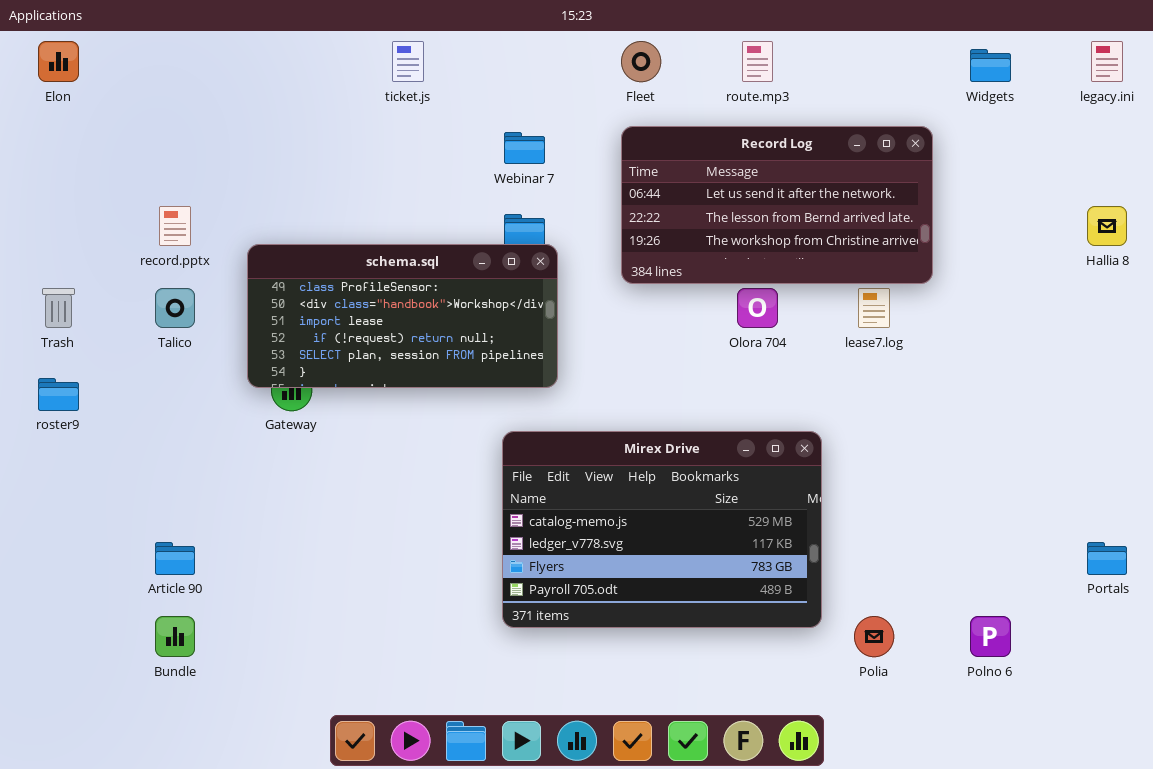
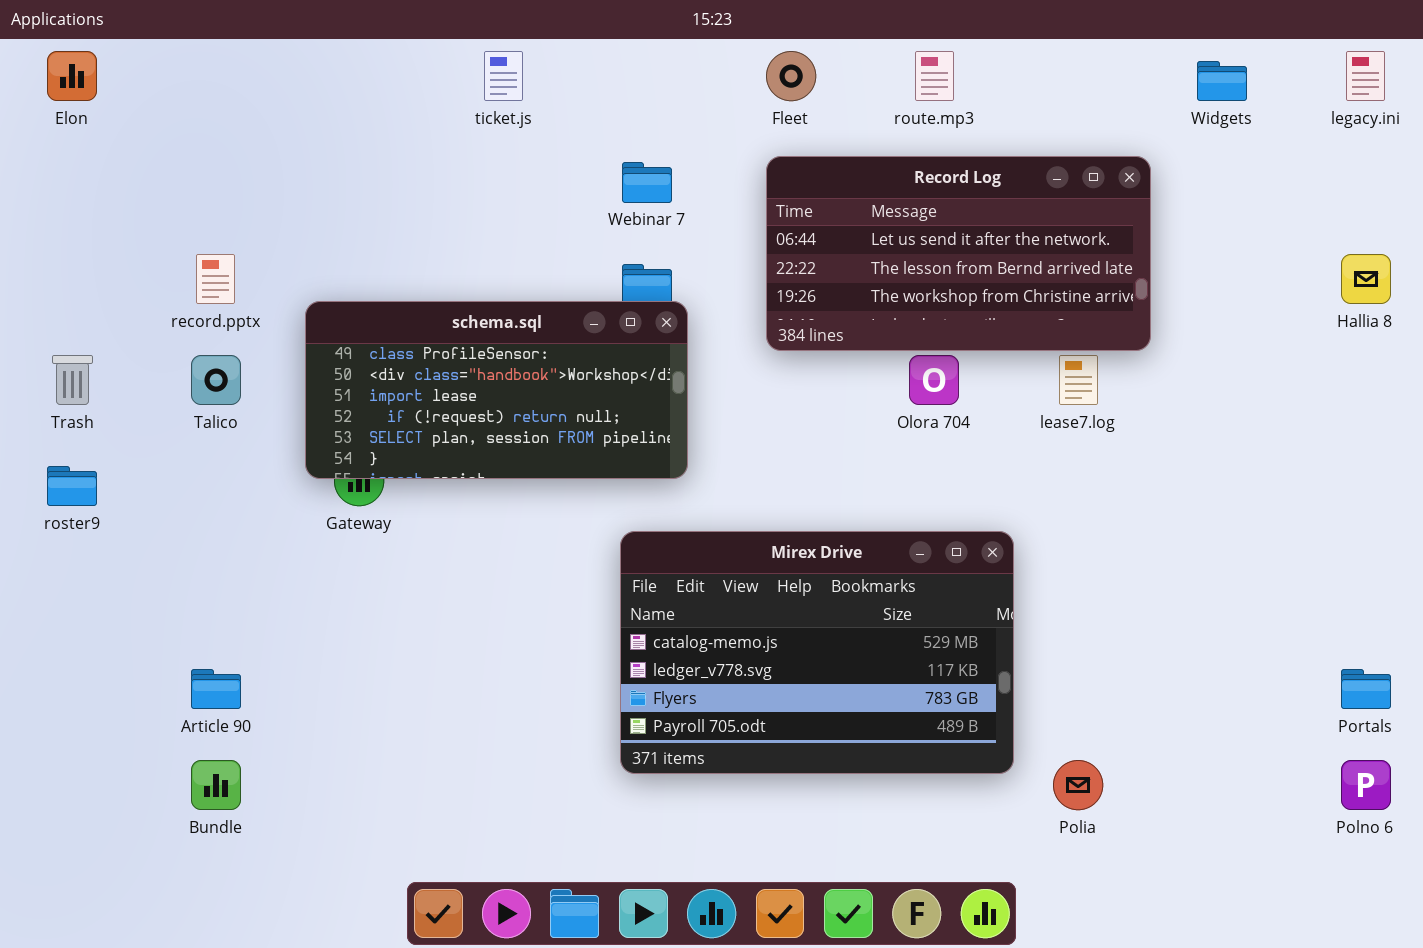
Polno 6: [970,616,1011,657] -> [1341,760,1391,810], moved

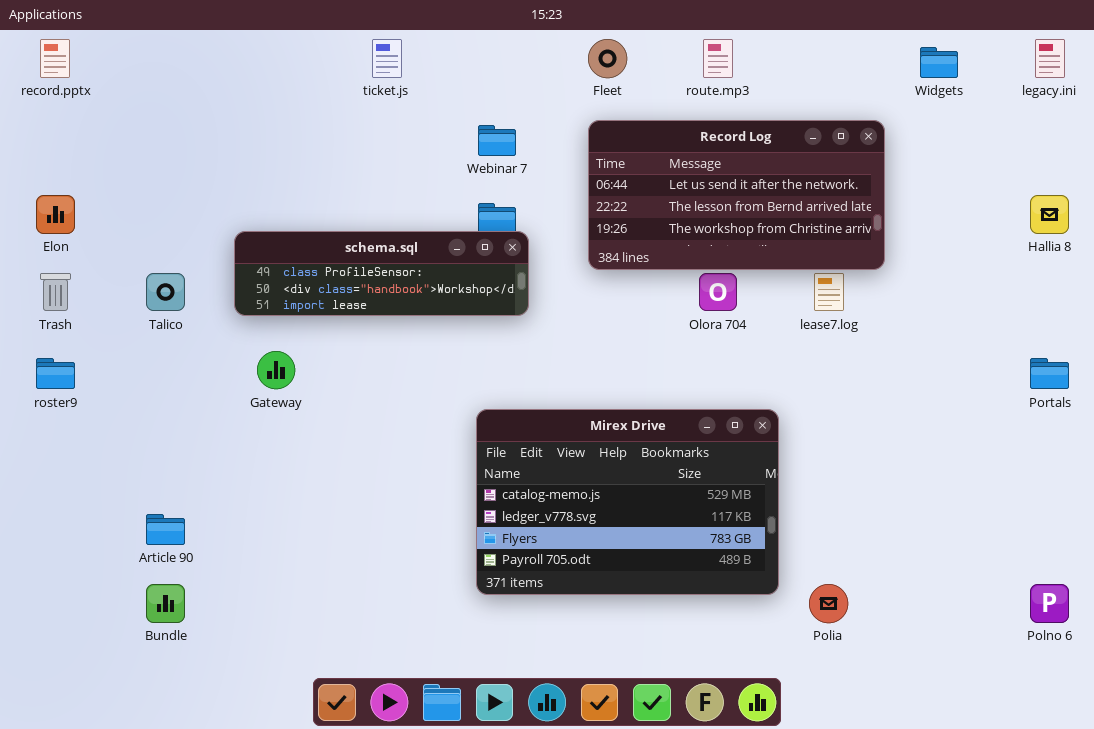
Elon: [47,51,97,101] -> [36,195,75,234], moved
record.pptx: [196,254,235,304] -> [40,39,70,78], moved
schema.sql: [305,301,688,479] -> [234,231,529,316], resized
Portals: [1341,669,1391,709] -> [1030,358,1069,389], moved

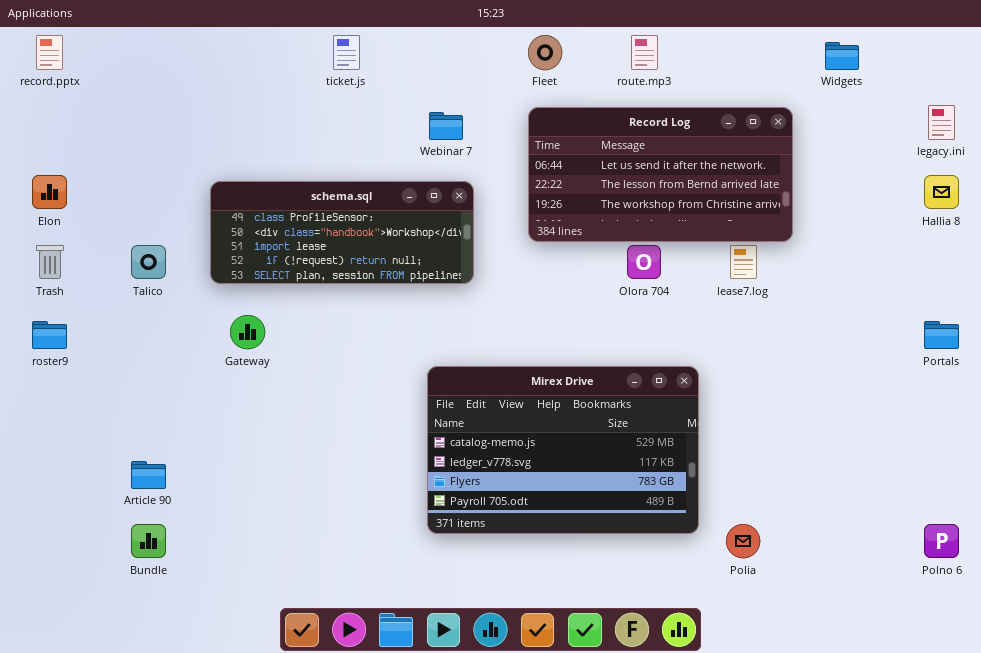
legacy.ini: [1035,39,1065,78] -> [928,105,955,140], moved
schema.sql: [234,231,529,316] -> [210,181,474,284], resized

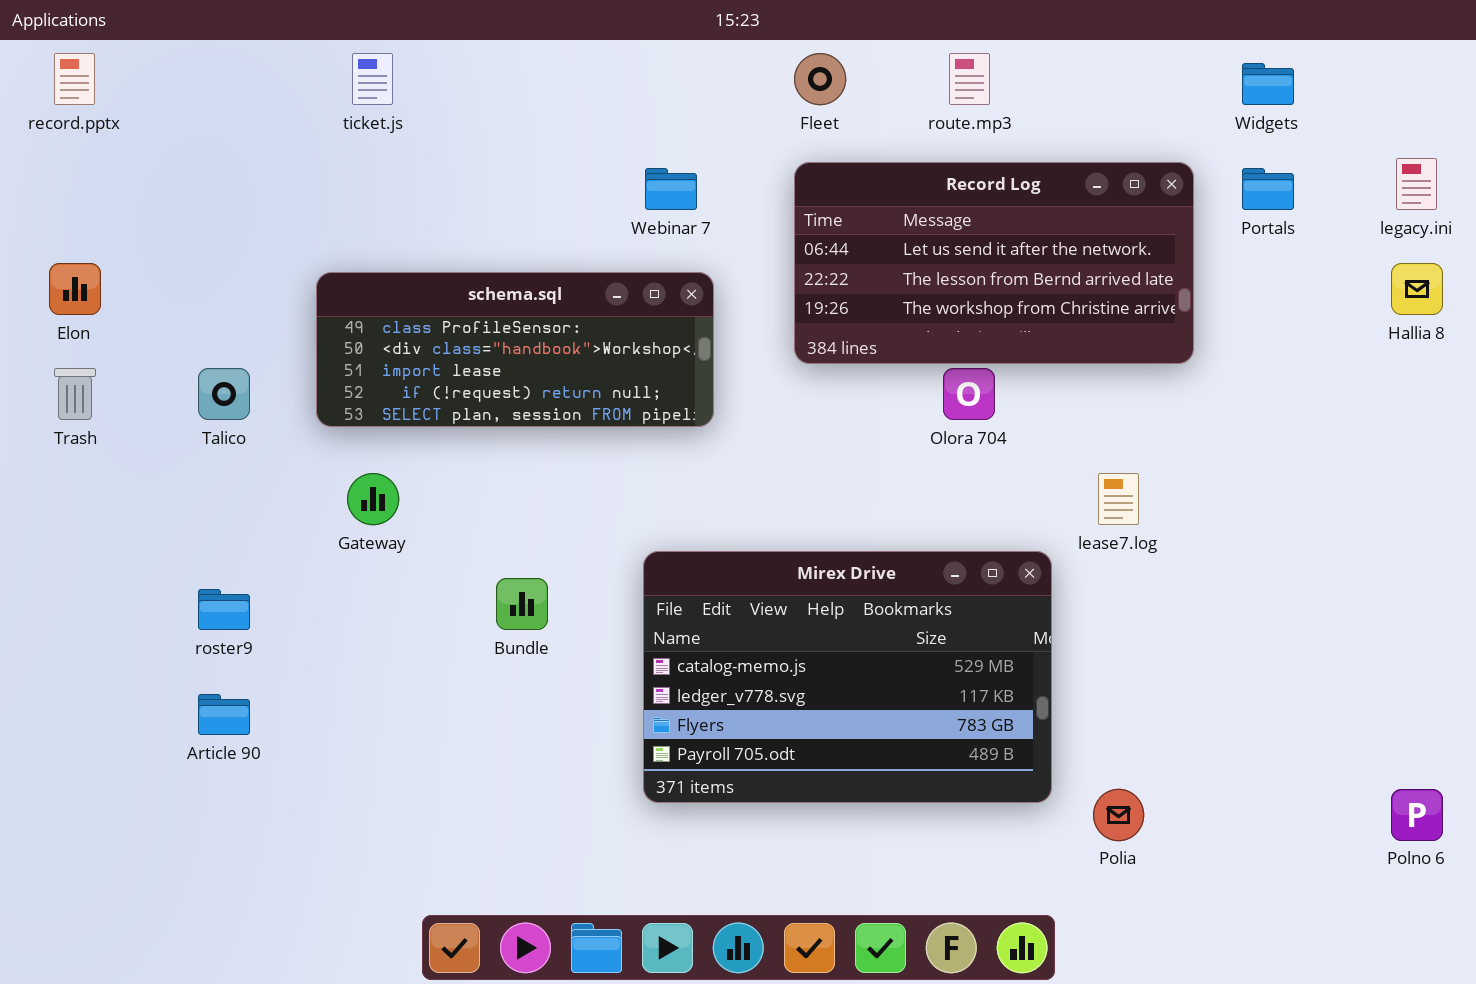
ticket.js: [333,35,360,70] -> [352,53,393,105], moved
lease7.log: [730,245,757,279] -> [1098,473,1139,525], moved
roster9: [32,321,67,349] -> [198,589,250,630], moved
Portals: [924,321,959,349] -> [1242,168,1294,210], moved
Bundle: [131,524,166,558] -> [496,578,548,630], moved

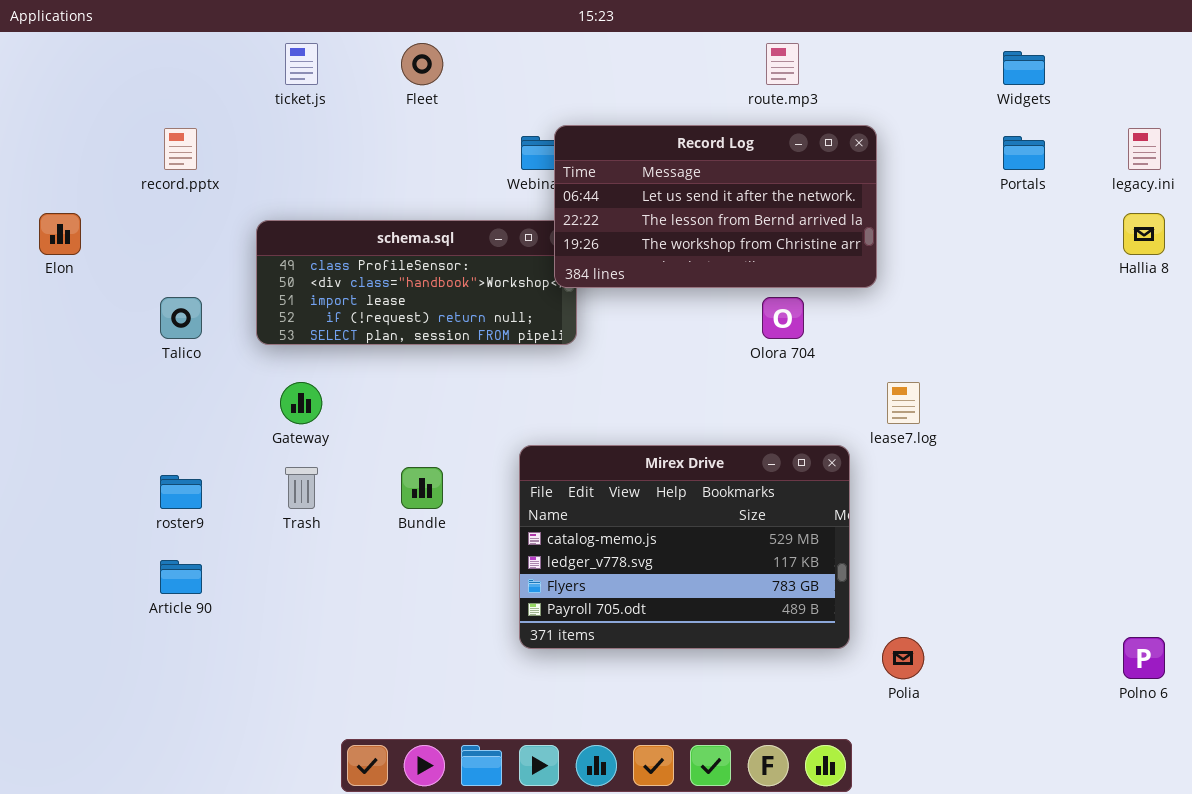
record.pptx: [54,53,95,105] -> [164,128,197,170], moved
Fleet: [794,53,846,105] -> [401,43,443,85], moved
Record Log: [794,162,1194,364] -> [554,125,877,288], moved
Trash: [54,368,96,420] -> [285,467,318,509], moved

